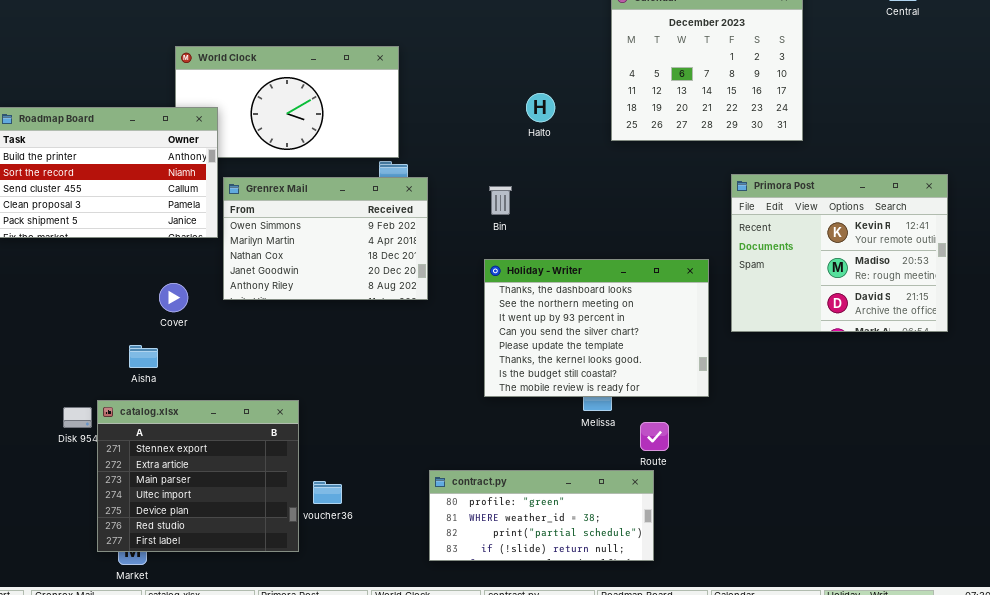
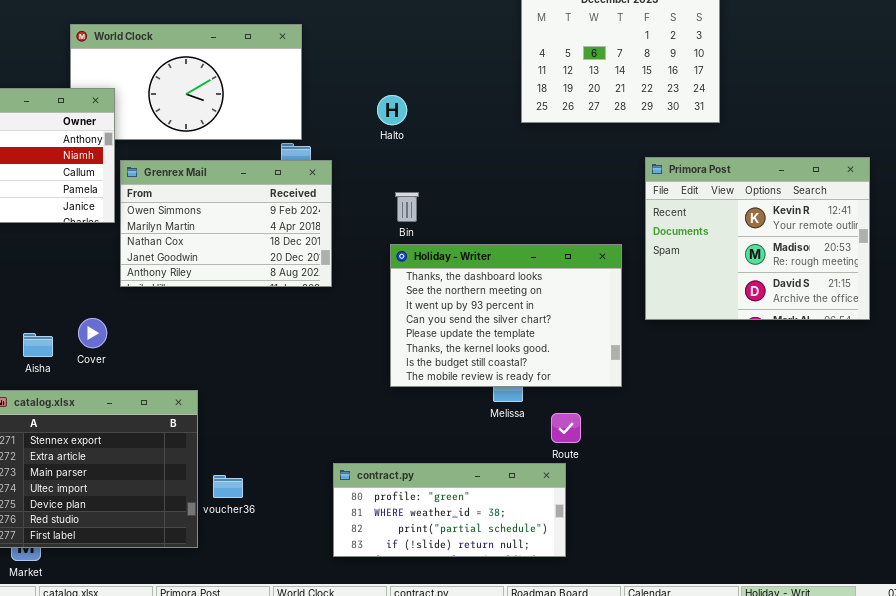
Halto: [526,93,555,122] -> [377,95,407,125], moved
Bin: [489,186,512,215] -> [395,192,419,222], moved
Cover: [159,283,188,312] -> [78,318,107,348], moved

